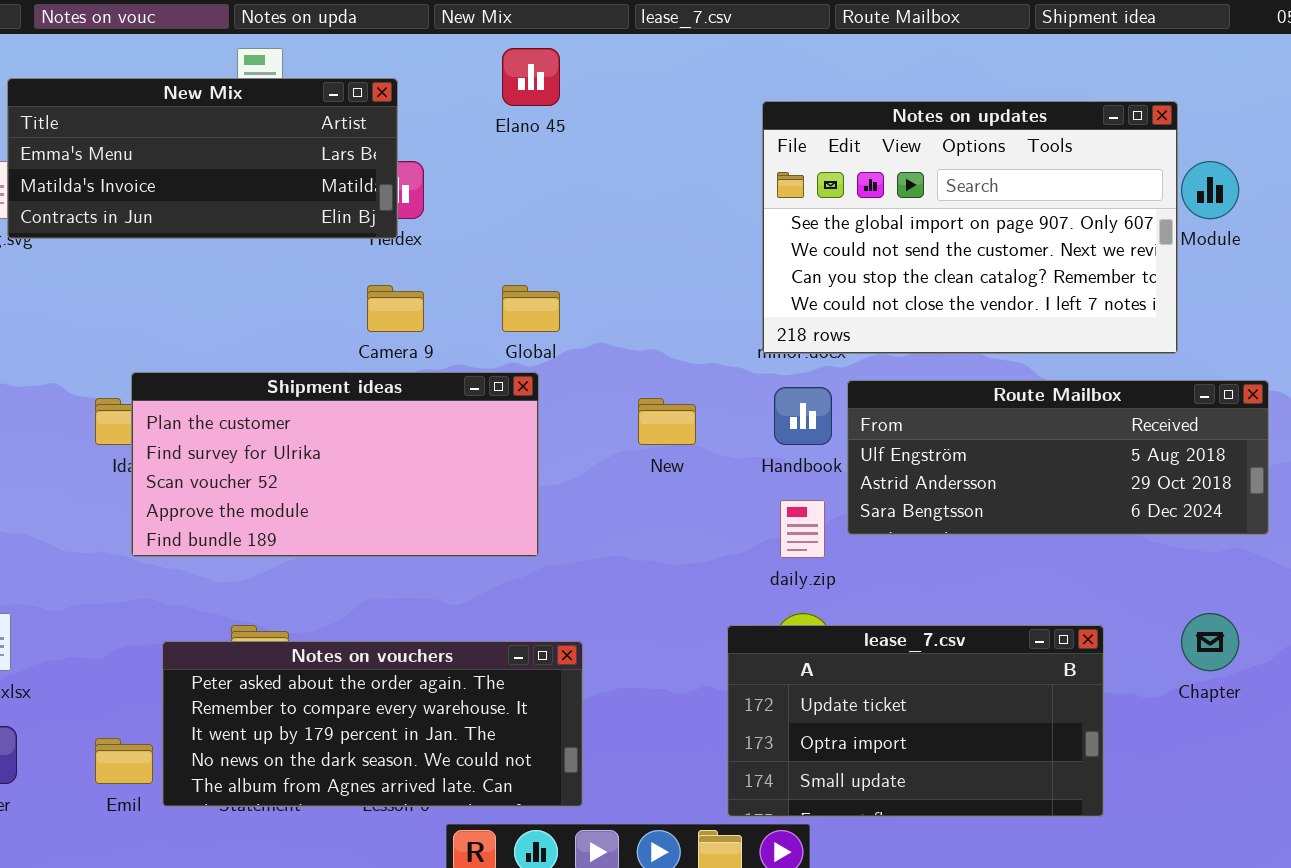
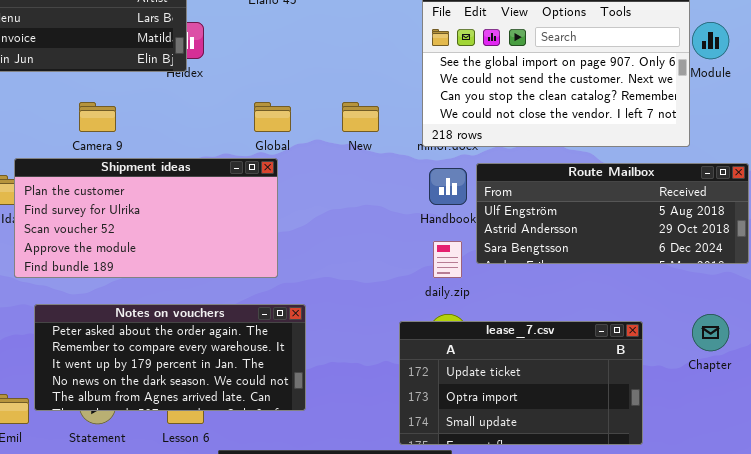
Camera 9: [367,285,424,332] -> [79,102,116,132], moved
New: [638,398,696,445] -> [342,102,379,132], moved
Notes on vouchers: [162,641,583,807] -> [34,304,306,411], moved

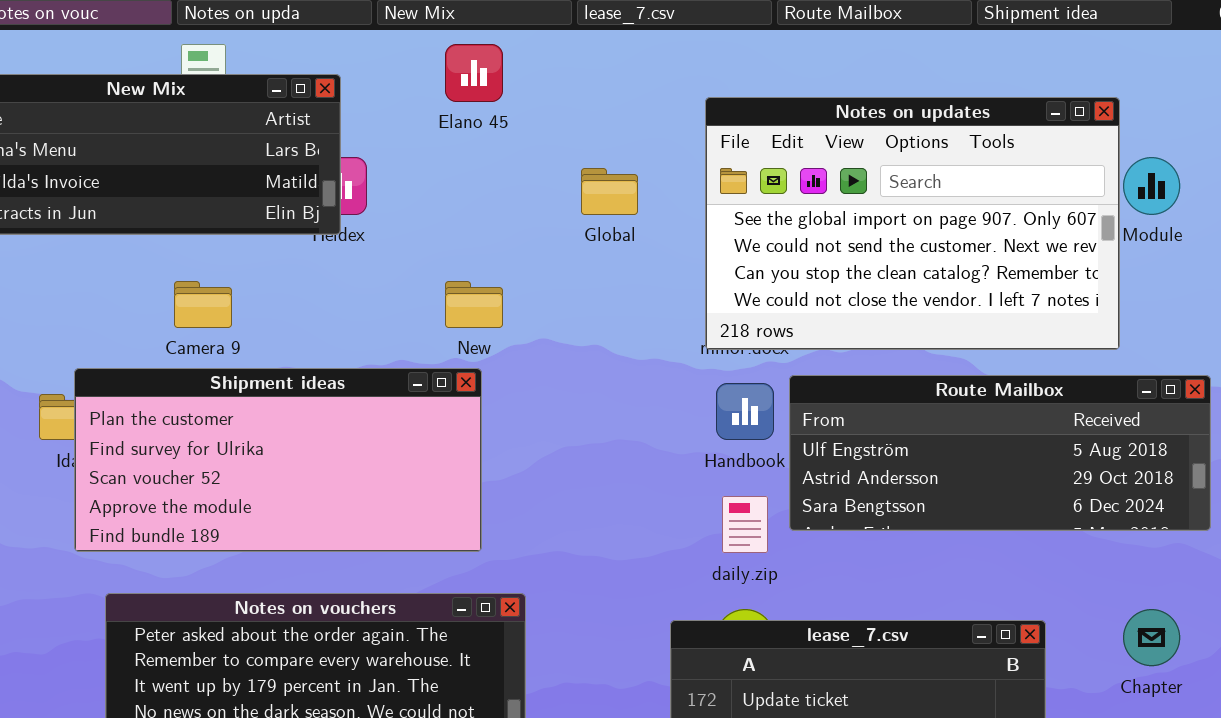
Global: [254,102,291,132] -> [581,168,638,215], moved
New: [342,102,379,132] -> [445,281,503,328], moved

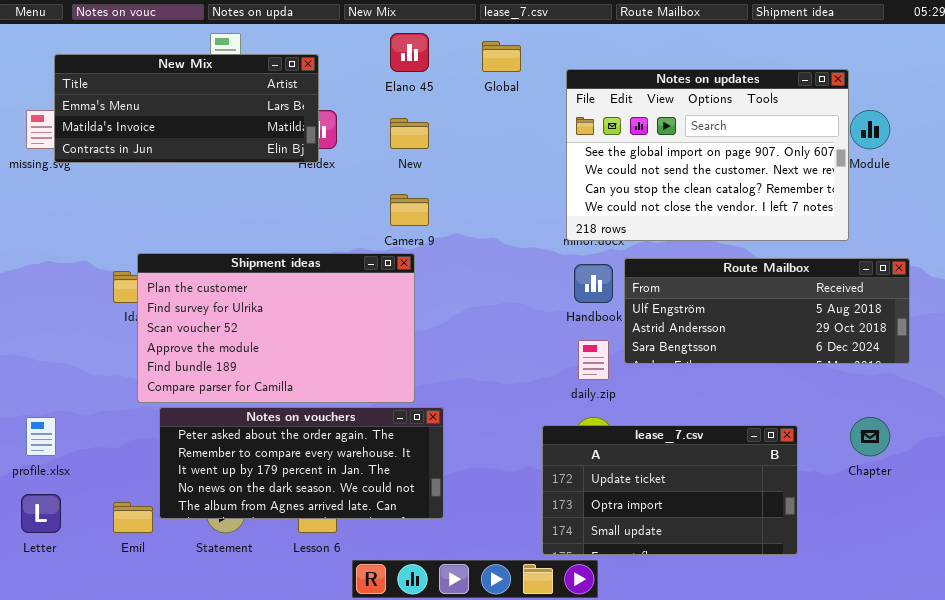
Global: [581,168,638,215] -> [482,41,521,72], moved
Camera 9: [174,281,232,328] -> [390,194,429,226], moved
New: [445,281,503,328] -> [390,118,429,149], moved
Shipment ideas: [74,368,482,552] -> [137,253,415,403], resized

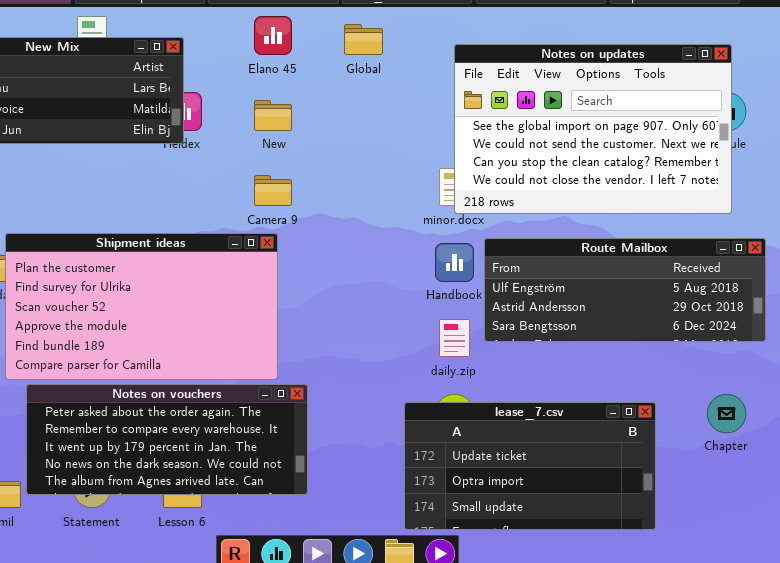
Notes on updates: [566,69,849,241] -> [454,44,732,214], moved

